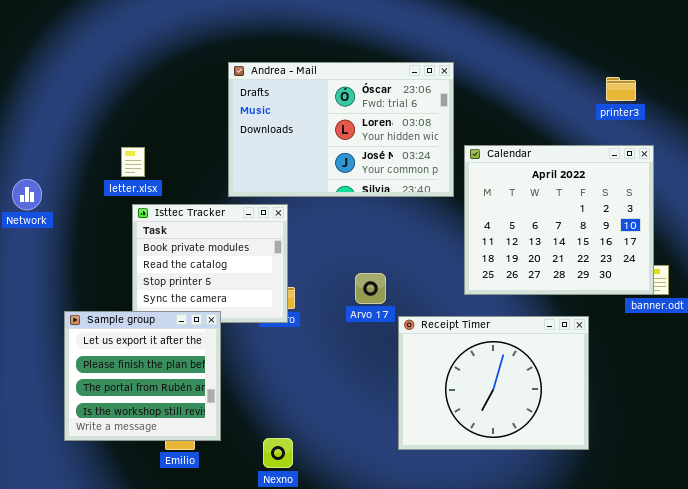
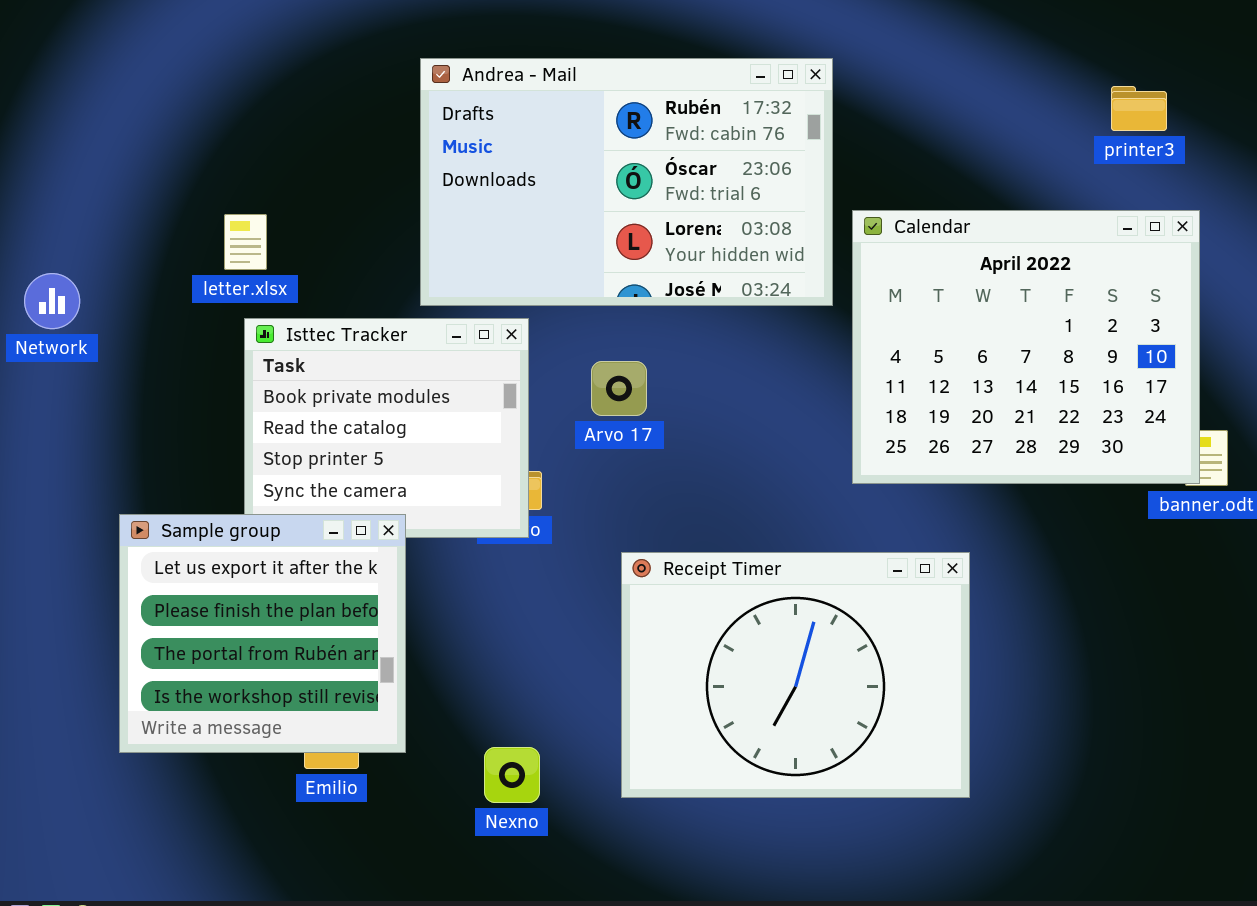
Andrea - Mail: [228,62,454,197] -> [420,58,833,306], scrolled up 1 row
Arvo 17: [355,273,386,304] -> [591,361,647,416], moved
Receipt Timer: [398,316,589,450] -> [621,552,970,798], moved

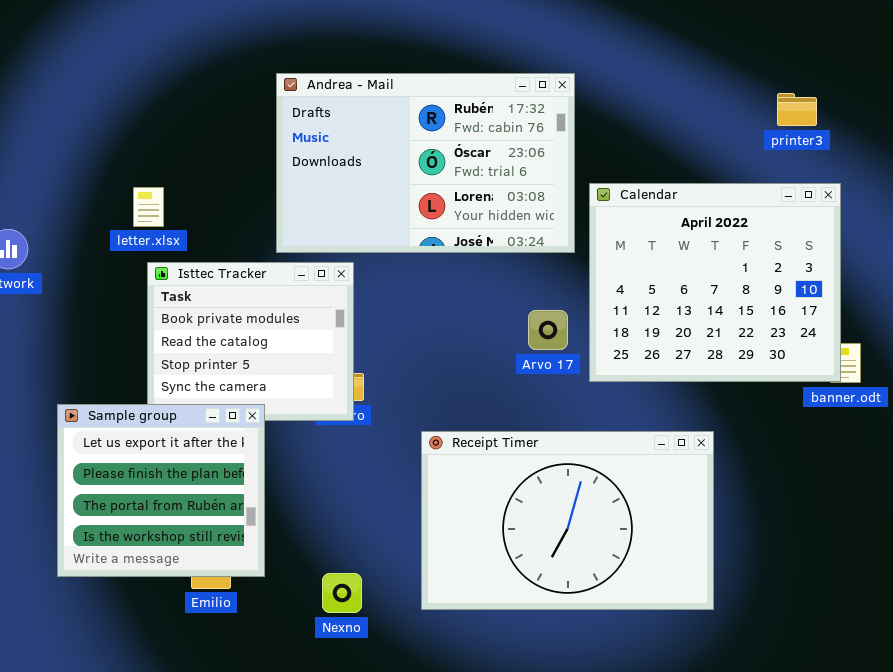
Arvo 17: [591,361,647,416] -> [528,310,568,350], moved
Receipt Timer: [621,552,970,798] -> [421,431,714,610], resized

